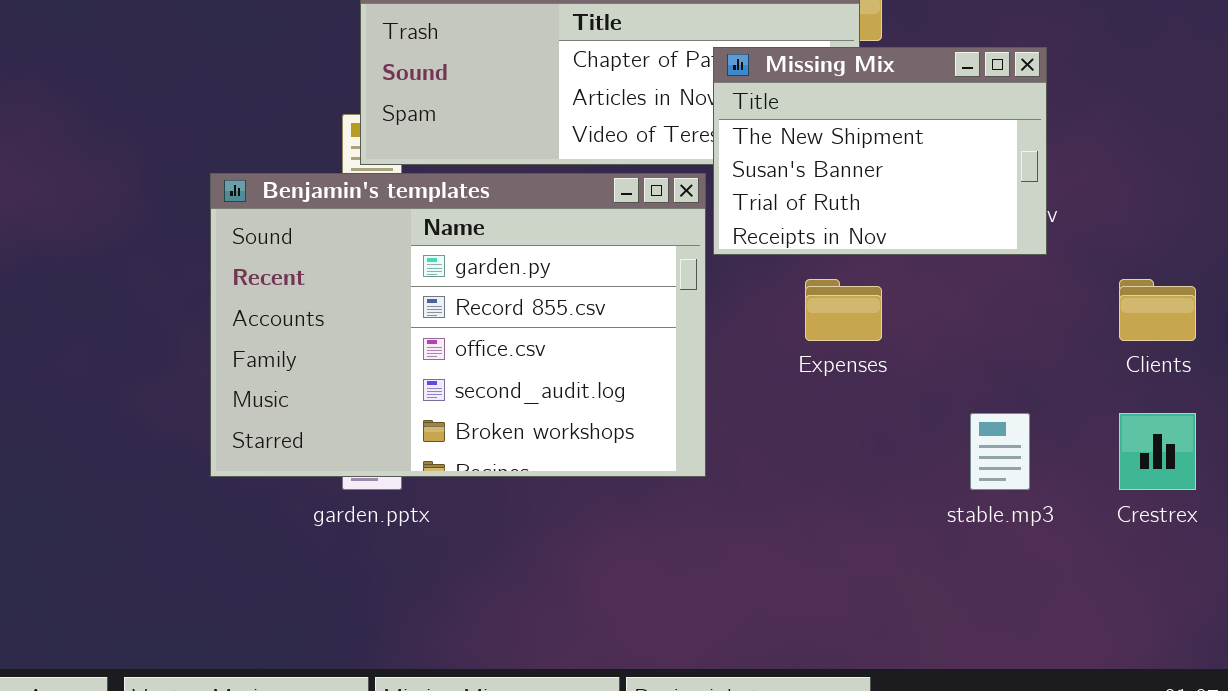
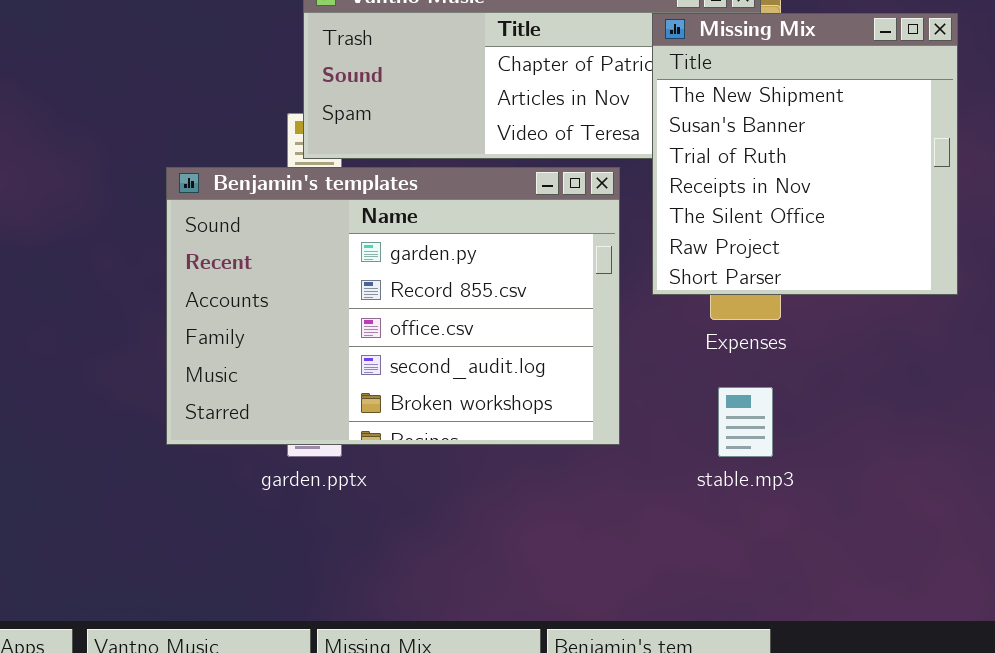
Missing Mix: [713,47,1047,255] -> [652,13,958,295], moved, resized
stable.mp3: [970,413,1030,490] -> [718,387,773,457], moved

